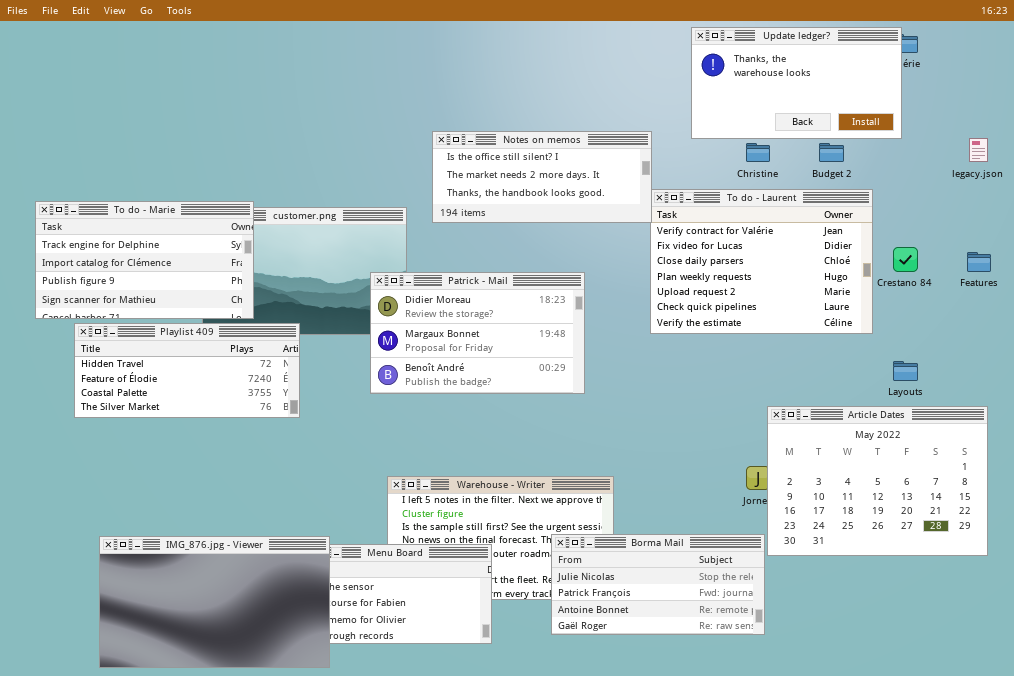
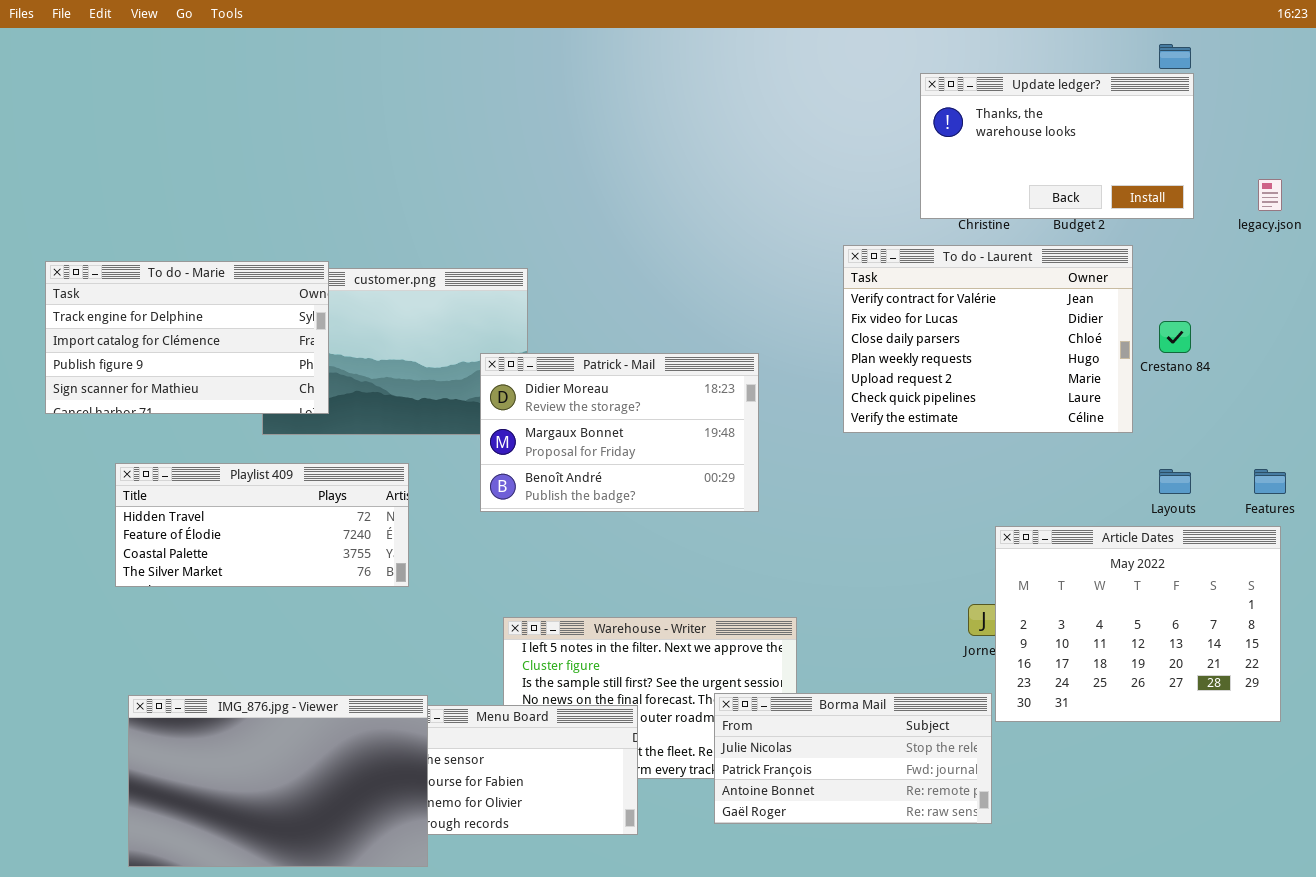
Update ledger?: [691,27,902,139] -> [920,73,1194,219], moved
Notes on memos: [432,131,652,223] -> none, closed
Features: [967,252,991,272] -> [1254,469,1286,494], moved
Playlist 409: [74,323,300,418] -> [115,463,409,587], moved

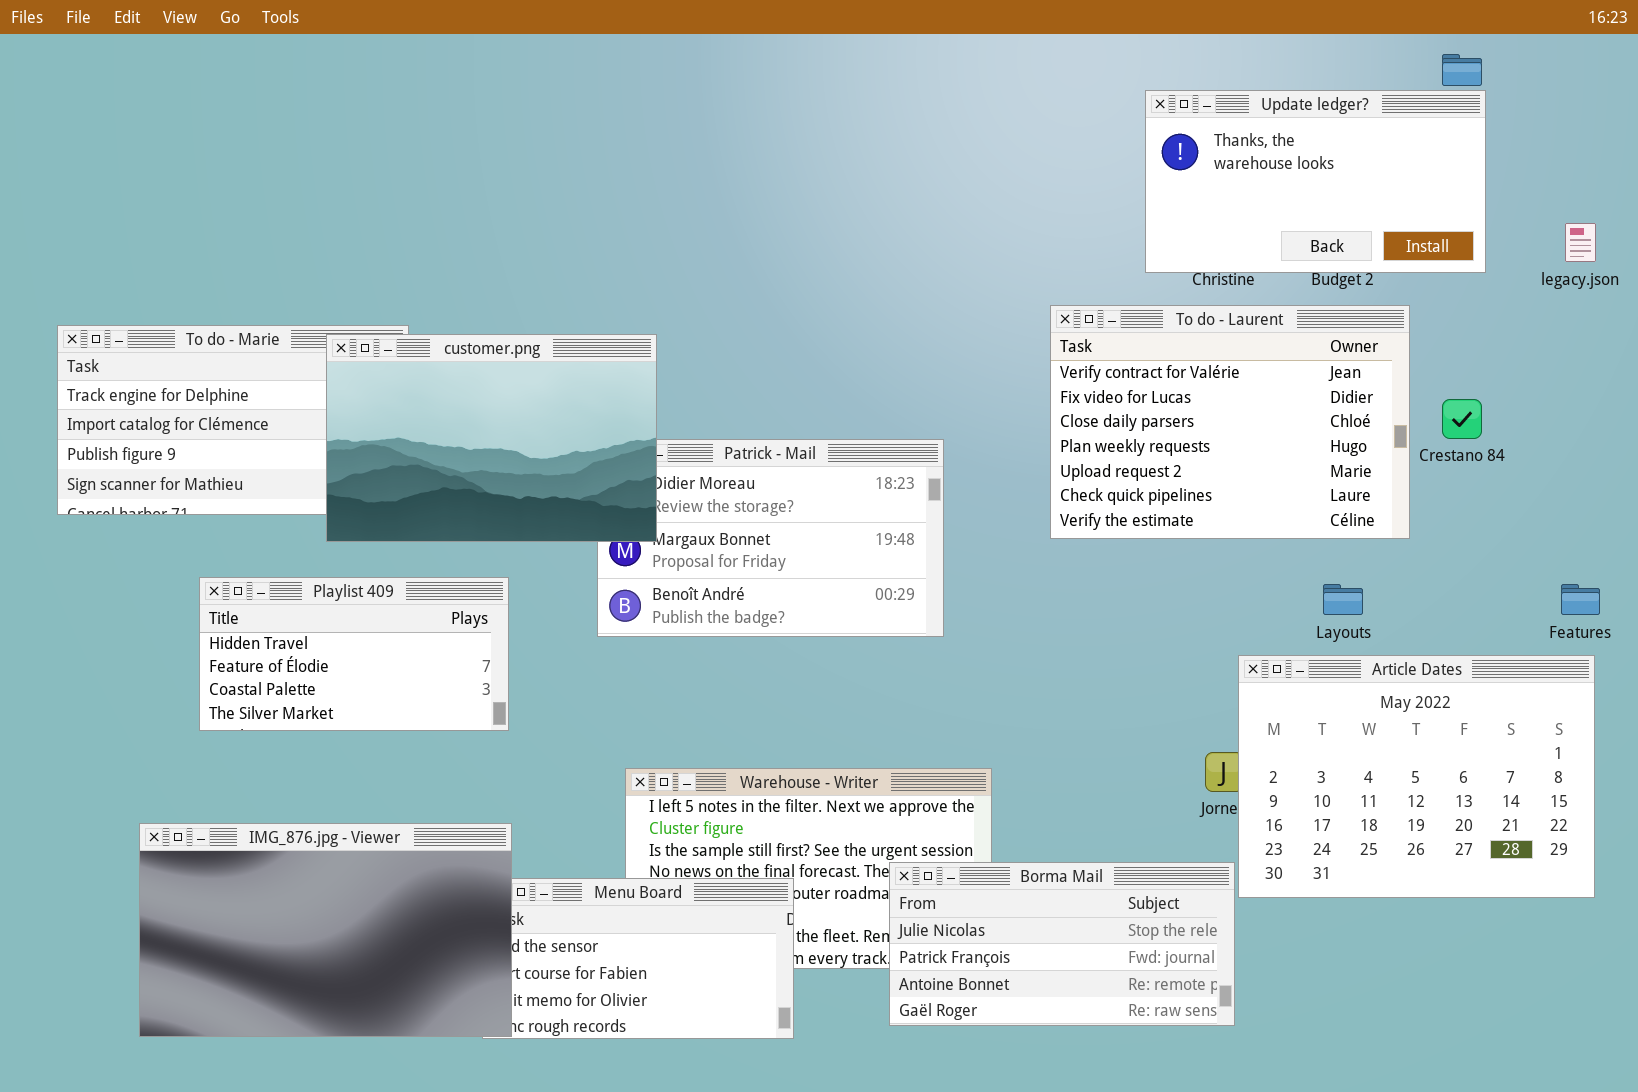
customer.png: [262,268,528,435] -> [326,334,657,542], raised
Playlist 409: [115,463,409,587] -> [199,577,509,731], resized
Layouts: [1159,469,1191,494] -> [1323,584,1363,615], moved
IMG_876.jpg - Viewer: [128,695,428,867] -> [139,823,512,1037], moved

